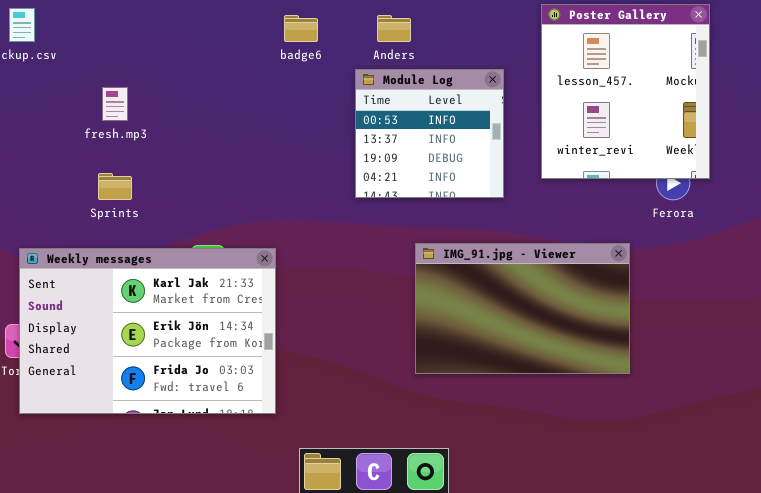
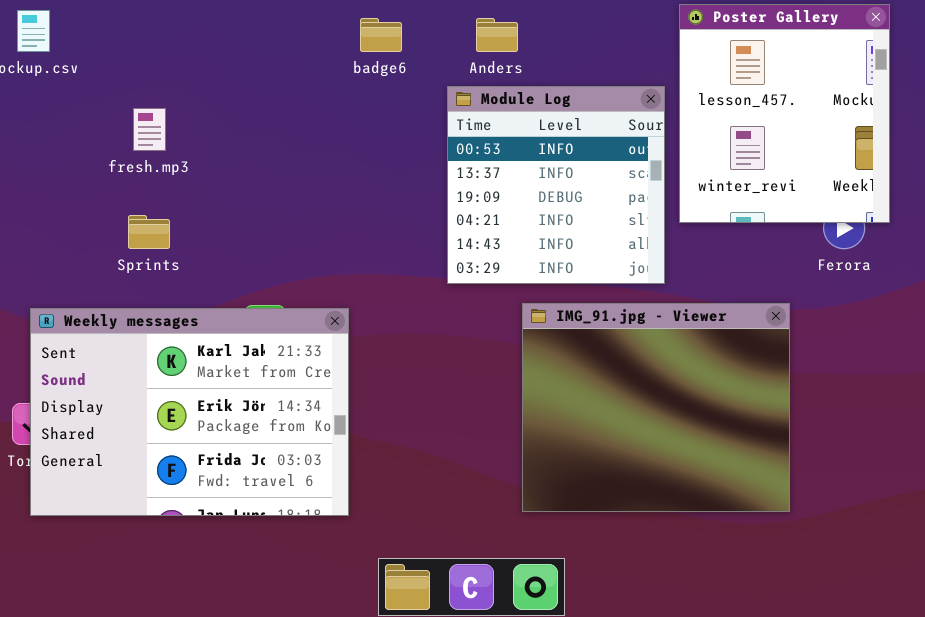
Module Log: [355,69,504,198] -> [447,86,665,284], resized
IMG_91.jpg - Viewer: [415,243,630,374] -> [522,303,790,512], resized

